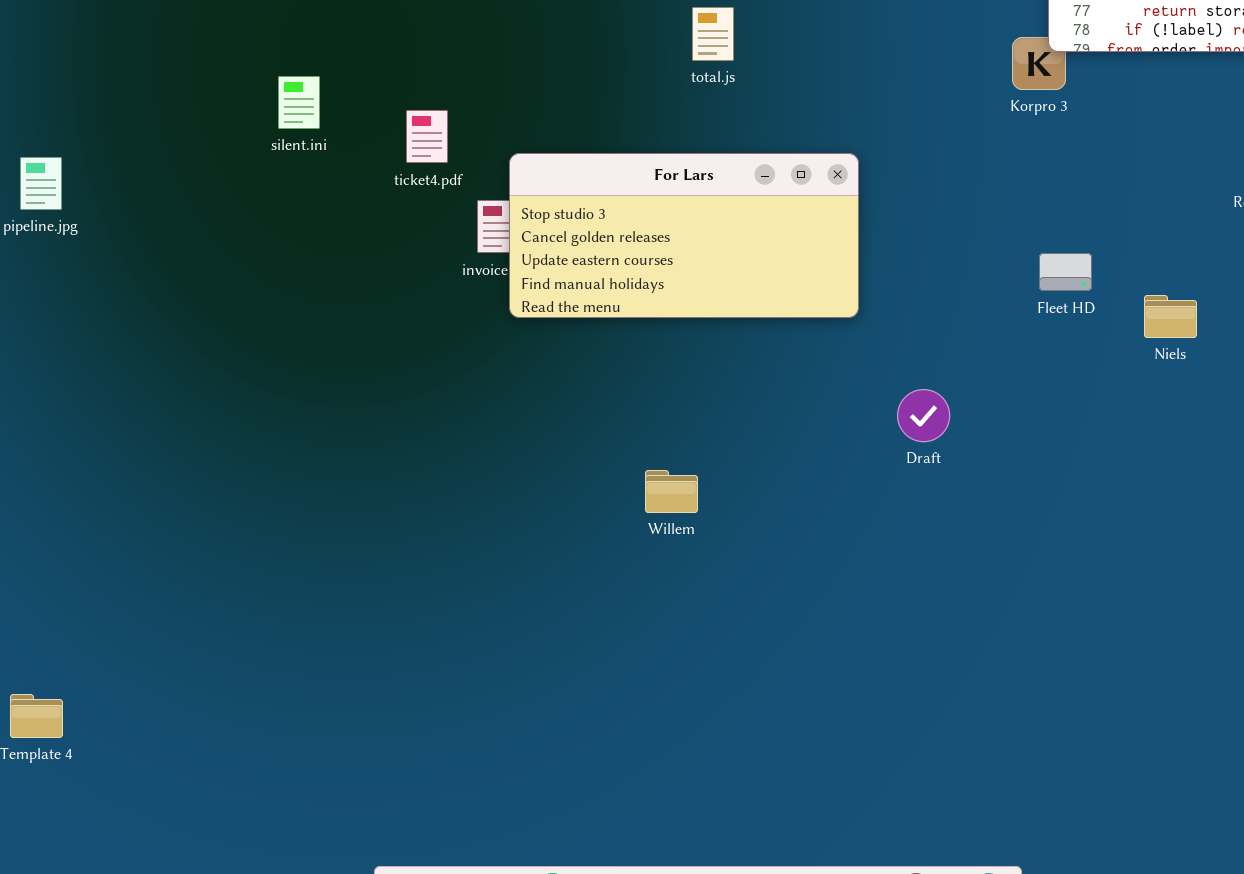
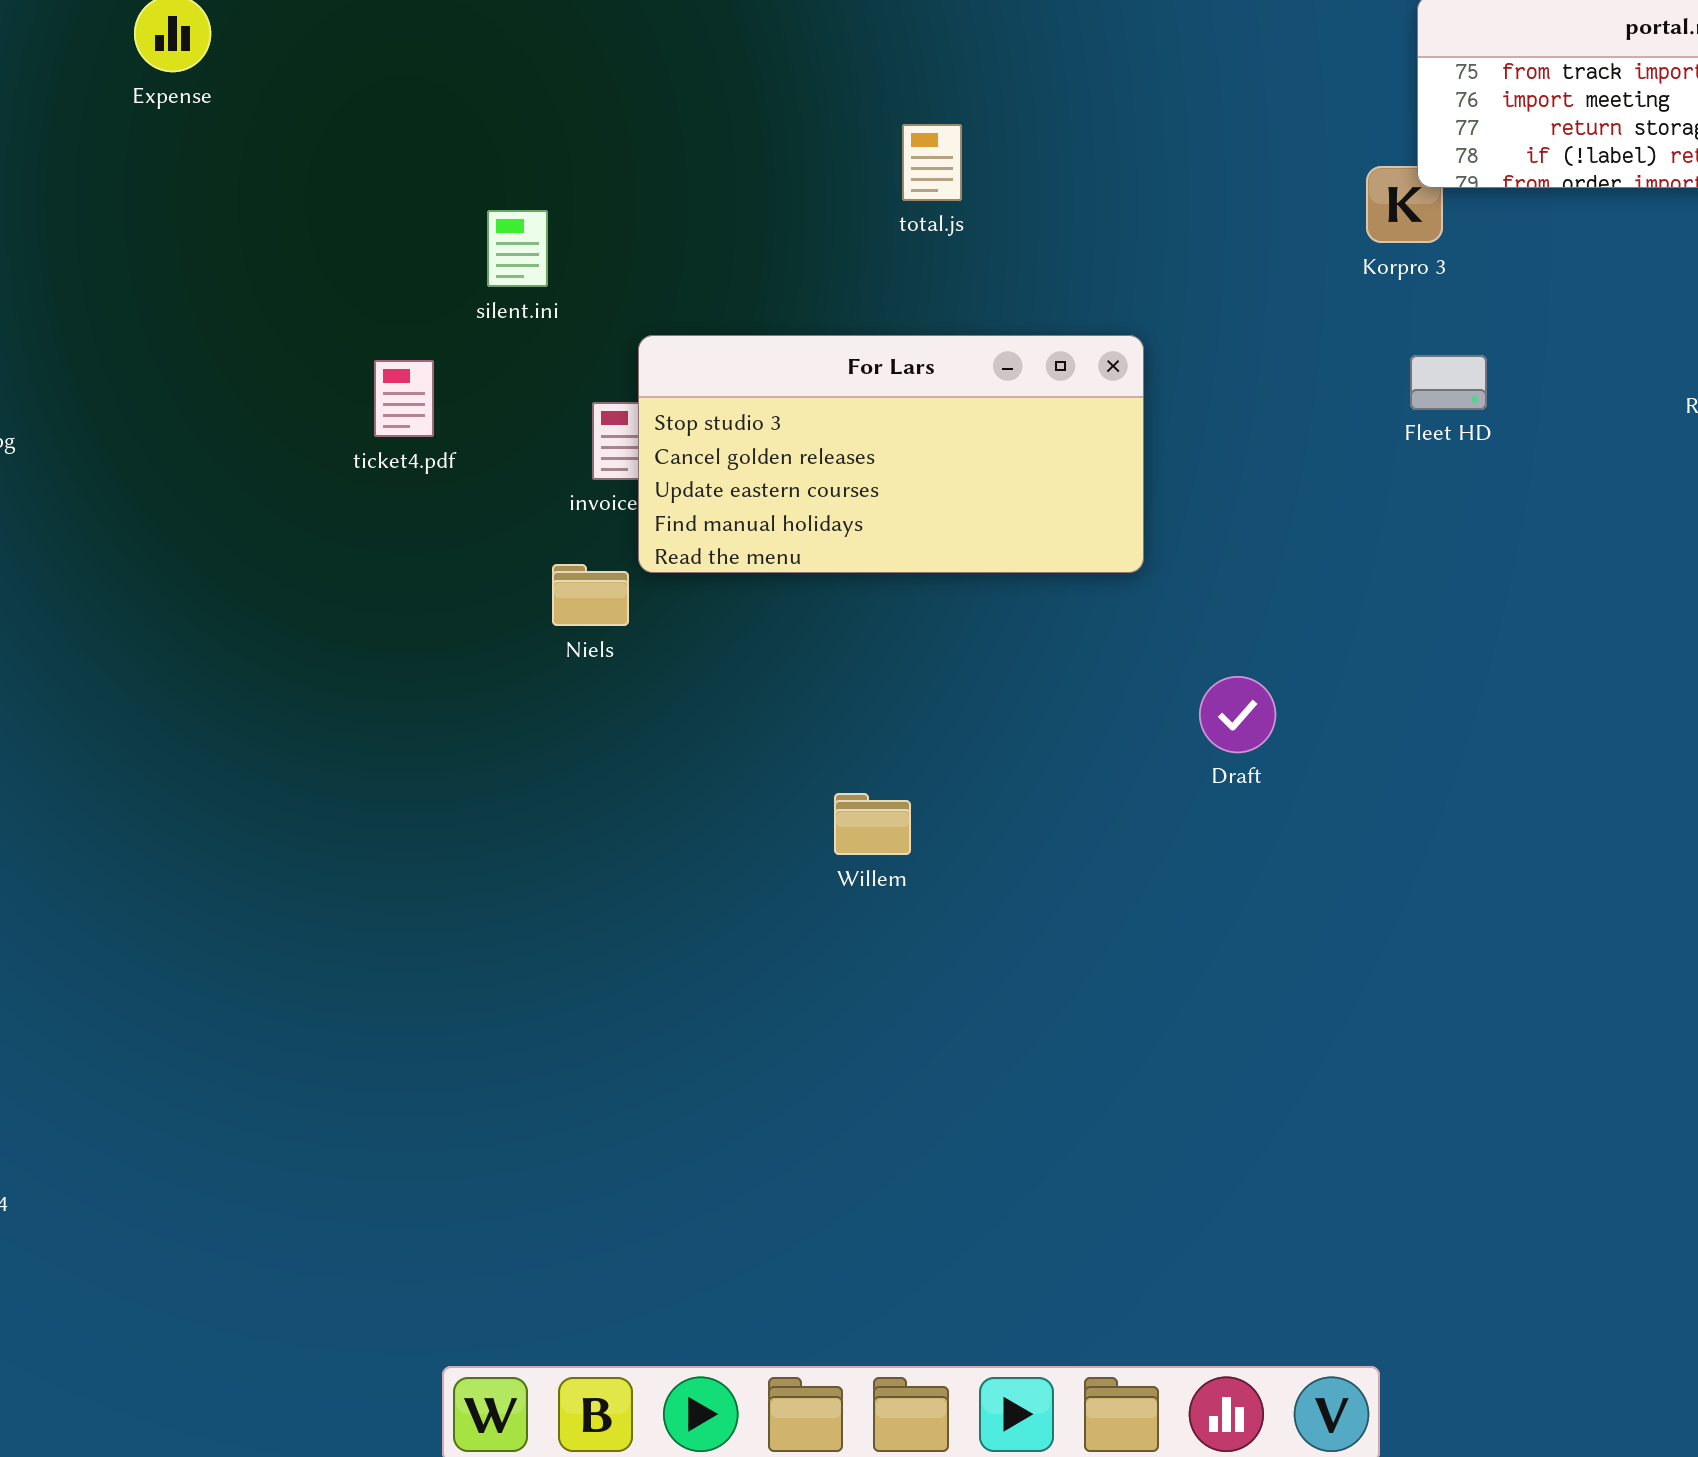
silent.ini: [278,76,320,129] -> [487,210,548,287], moved
ticket4.pdf: [406,110,448,163] -> [374,360,434,437], moved
Fleet HD: [1039,253,1092,291] -> [1410,355,1487,410], moved
Niels: [1144,295,1197,338] -> [552,564,629,626], moved

